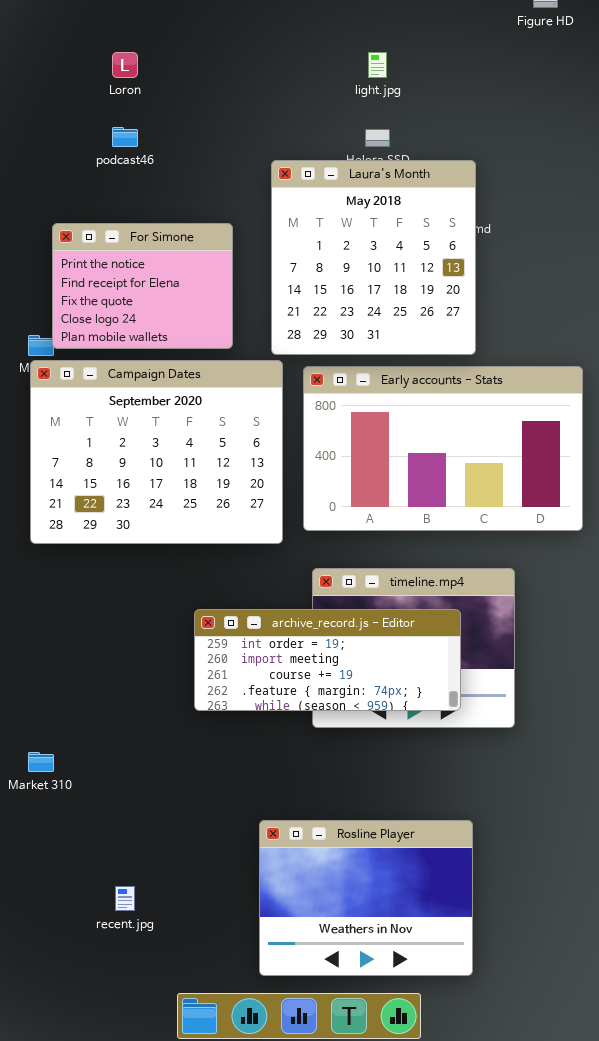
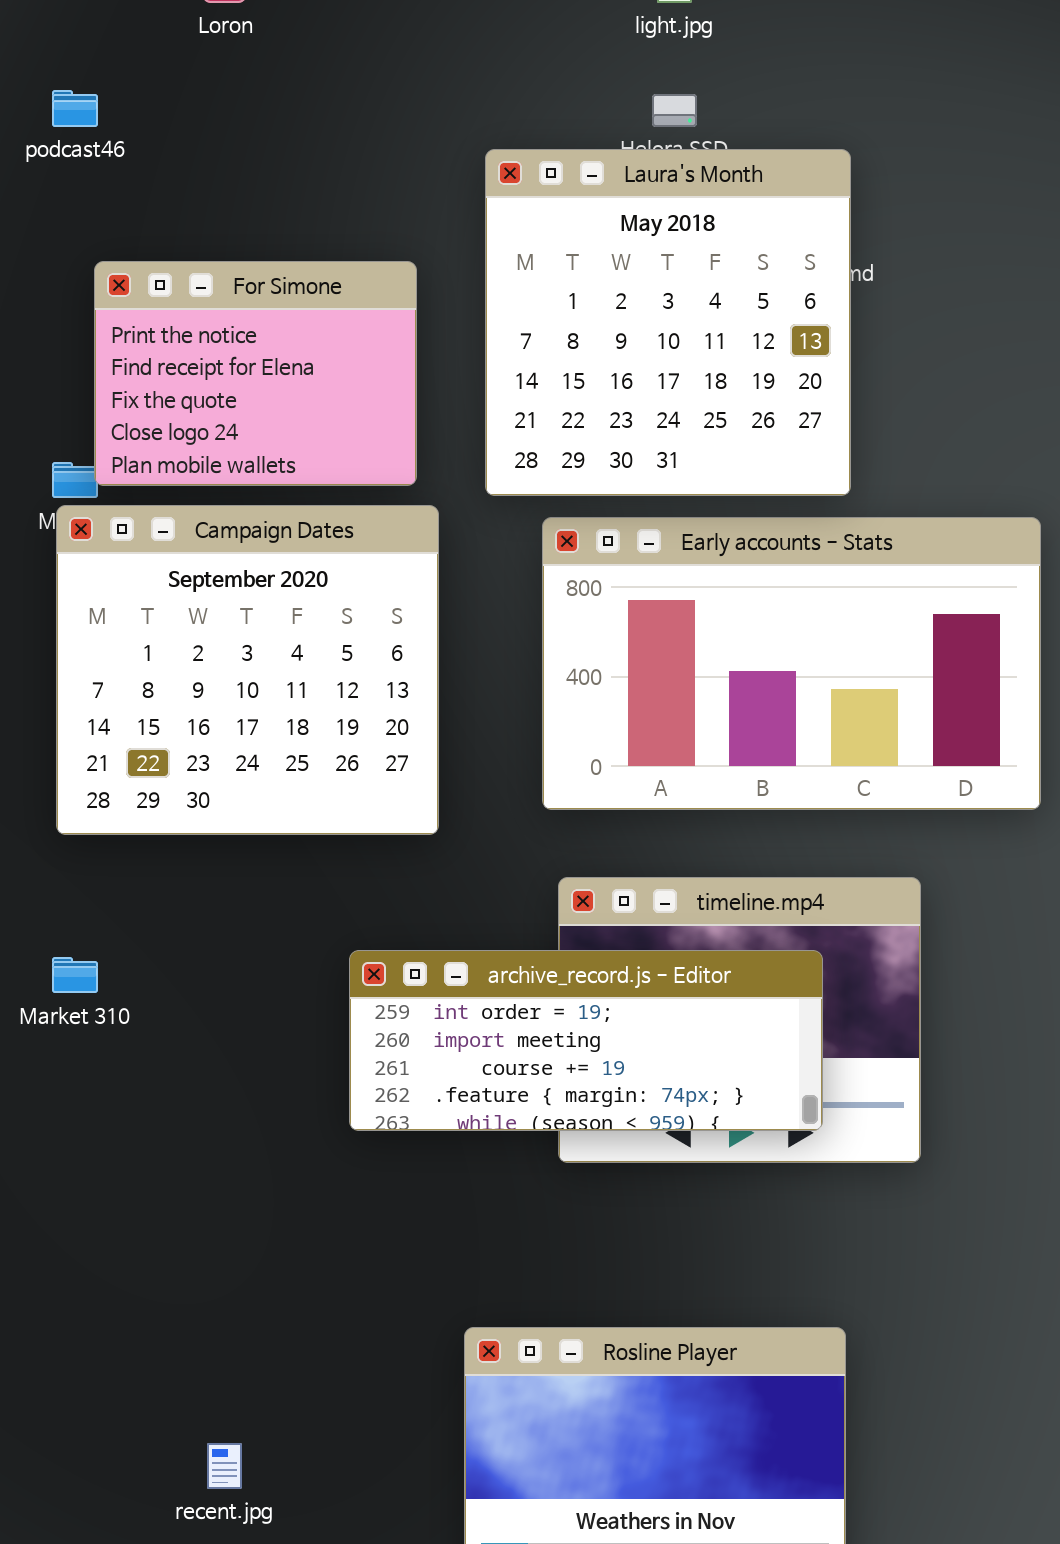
podcast46: [112,127,138,147] -> [52,90,98,127], moved
Campaign Dates: [30,360,283,544] -> [56,505,439,835], resized
Market 310: [28,752,54,772] -> [52,957,98,993], moved

